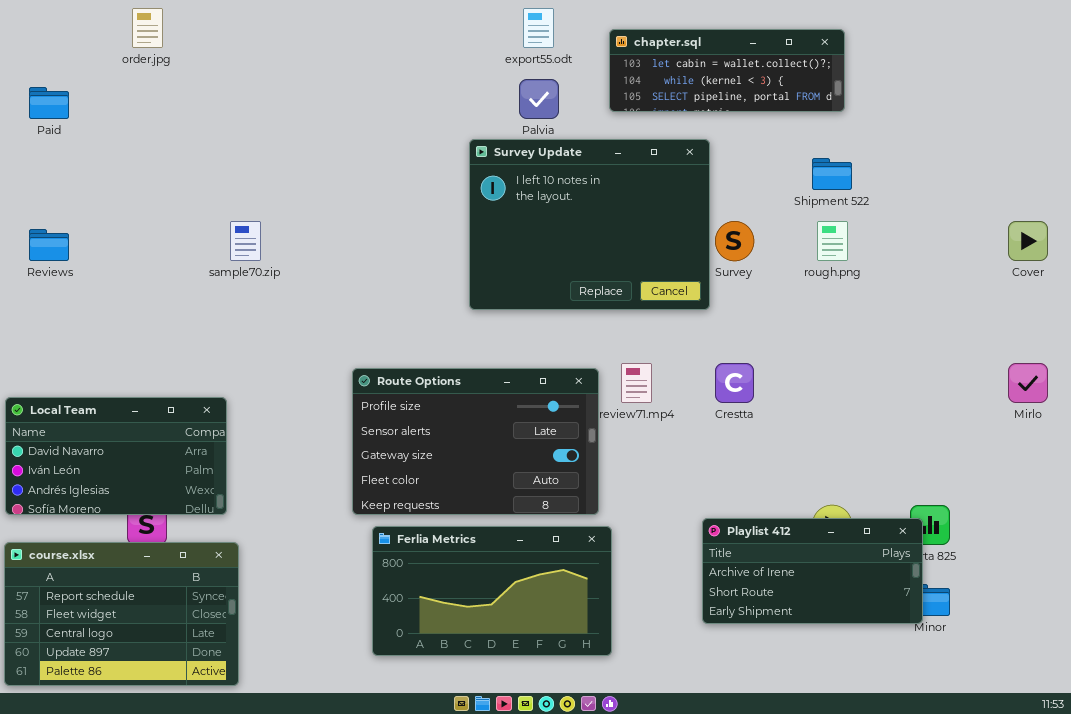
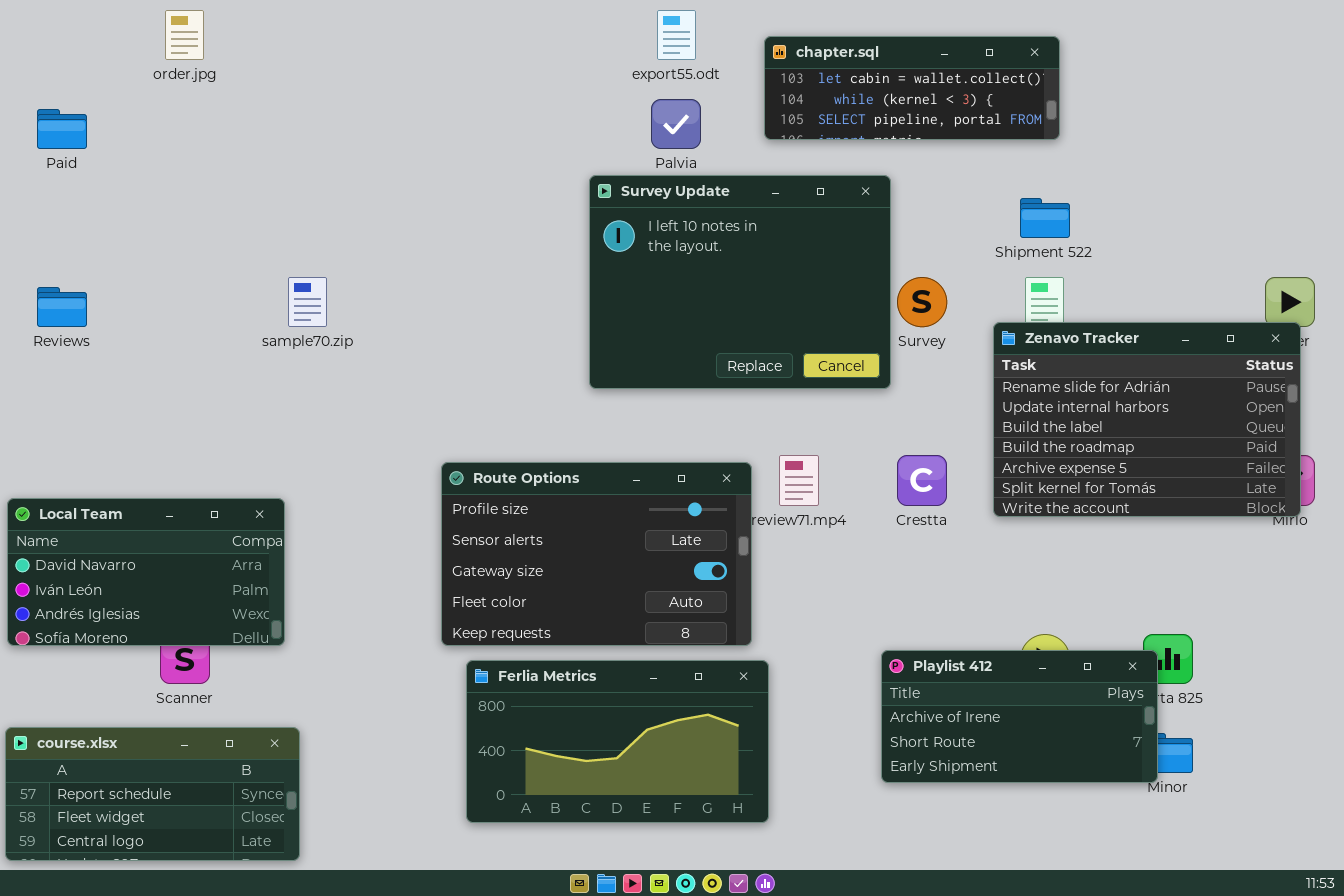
Zenavo Tracker: none -> [993,322,1301,517], opened
course.xlsx: [4,542,239,686] -> [5,727,300,861], resized

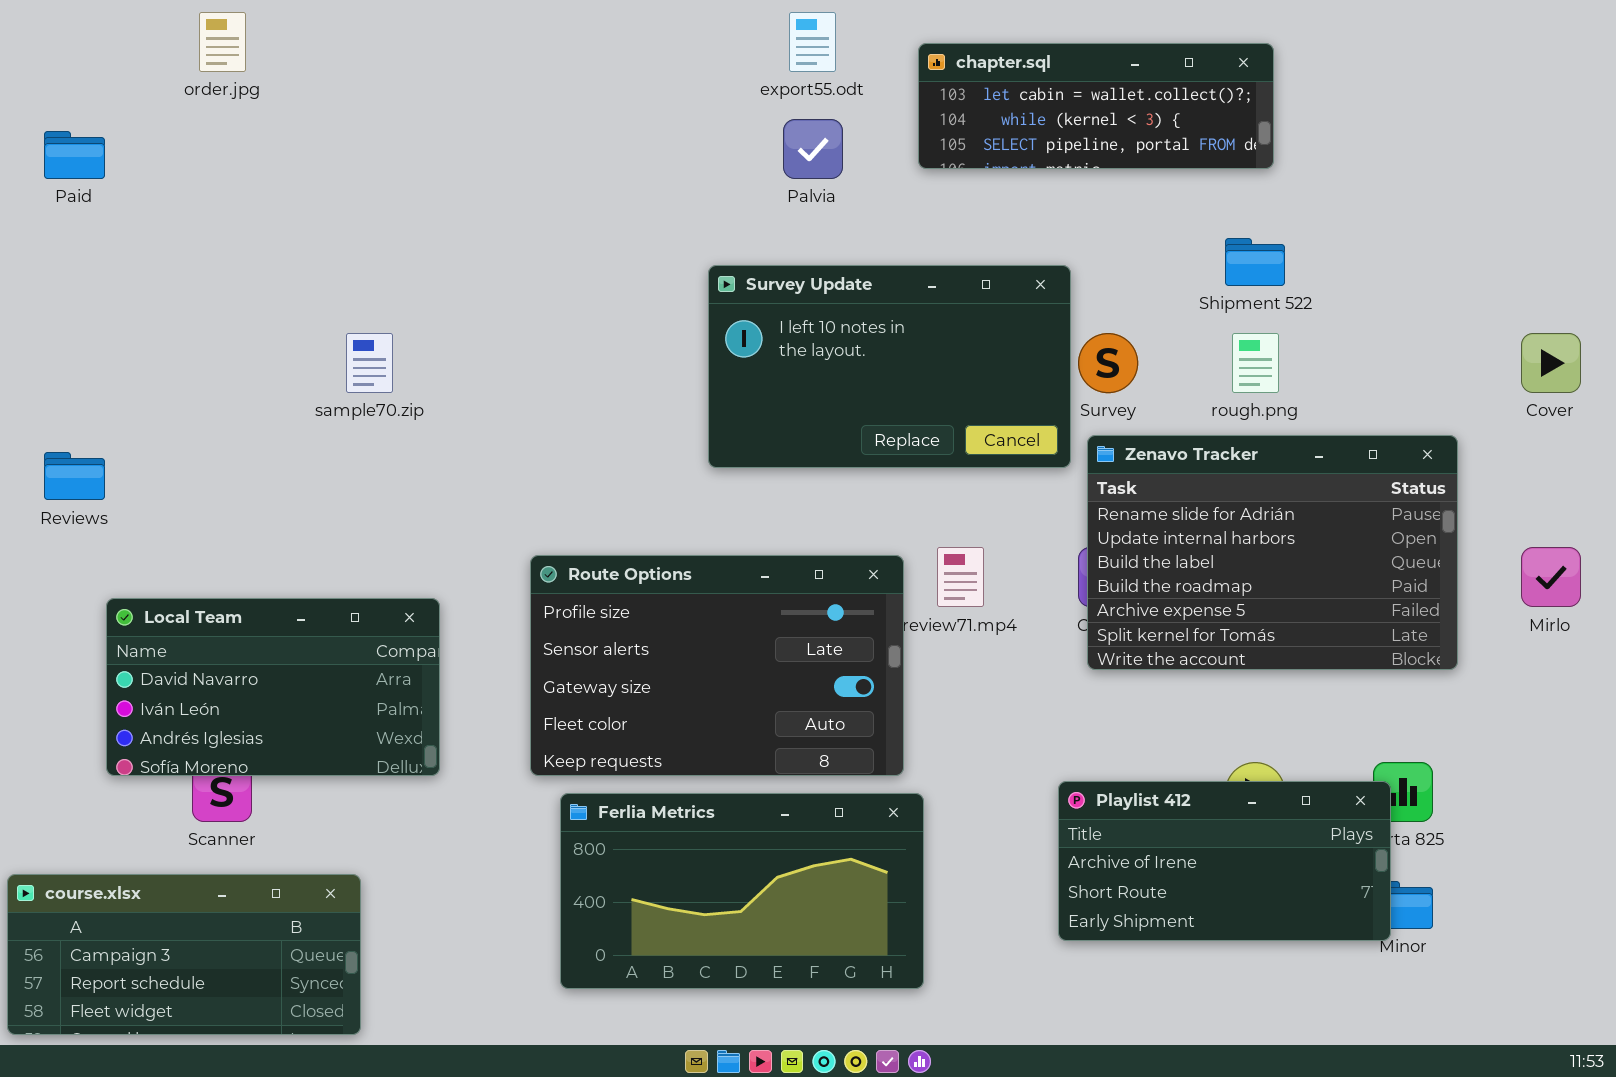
Survey Update: [589,175,891,389] -> [708,265,1071,468], resized
Reviews: [37,287,87,327] -> [44,452,105,500], moved
Zenavo Tracker: [993,322,1301,517] -> [1087,435,1458,670], moved
Local Team: [7,498,285,646] -> [106,598,440,776], moved
course.xlsx: [5,727,300,861] -> [7,874,361,1035], scrolled up 1 row

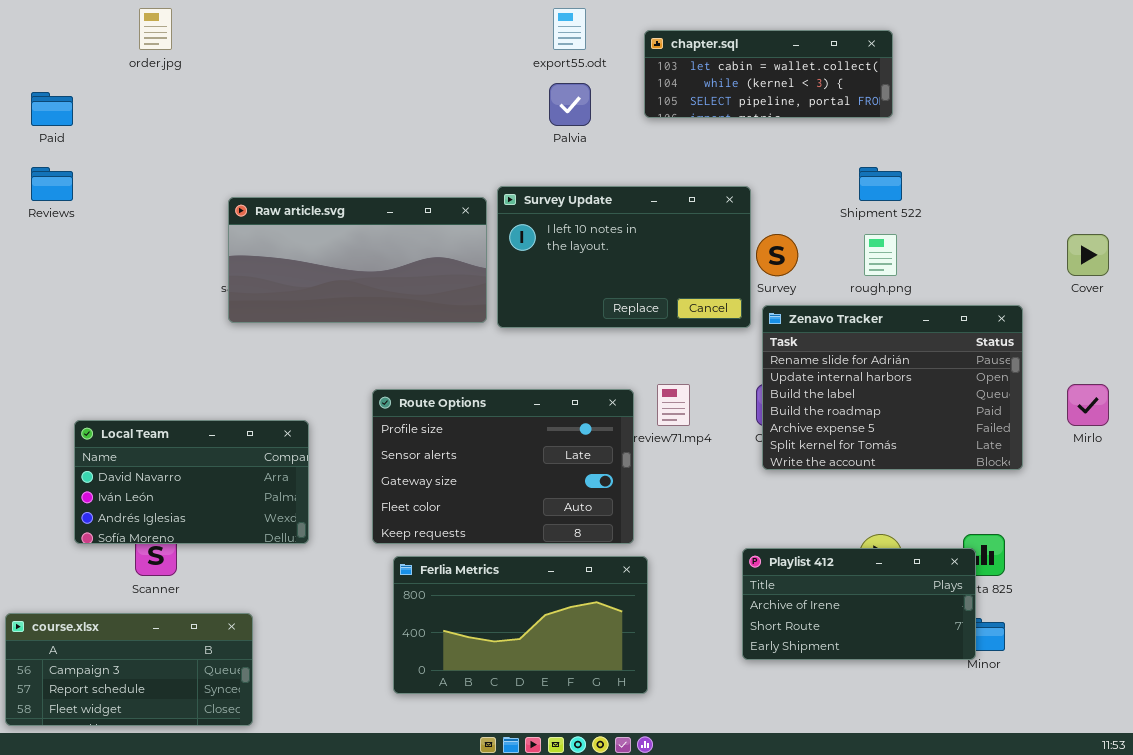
Raw article.svg: none -> [228,197,487,323], opened
Reviews: [44,452,105,500] -> [31,167,73,201], moved

